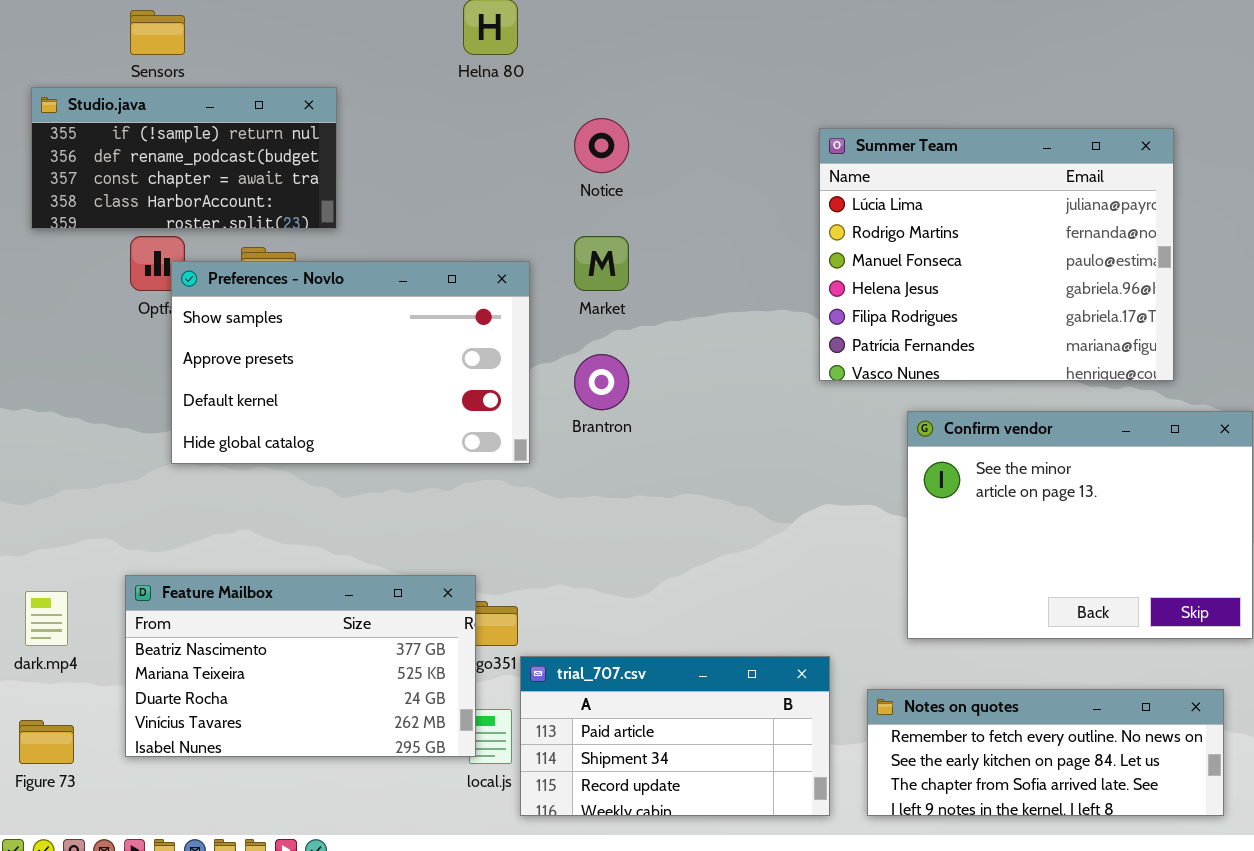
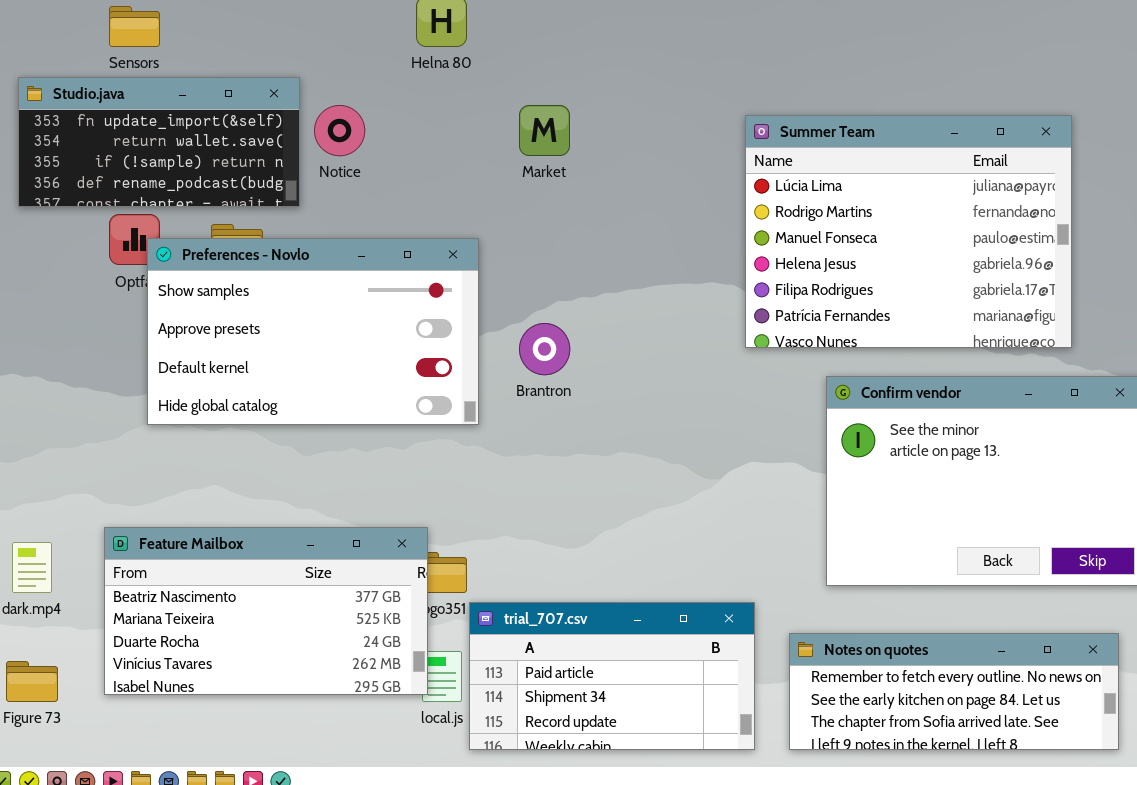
Studio.java: [31,87,337,229] -> [18,77,300,207], scrolled up 2 rows
Notice: [574,118,629,173] -> [314,105,365,156], moved
Market: [574,236,629,291] -> [519,105,570,156], moved

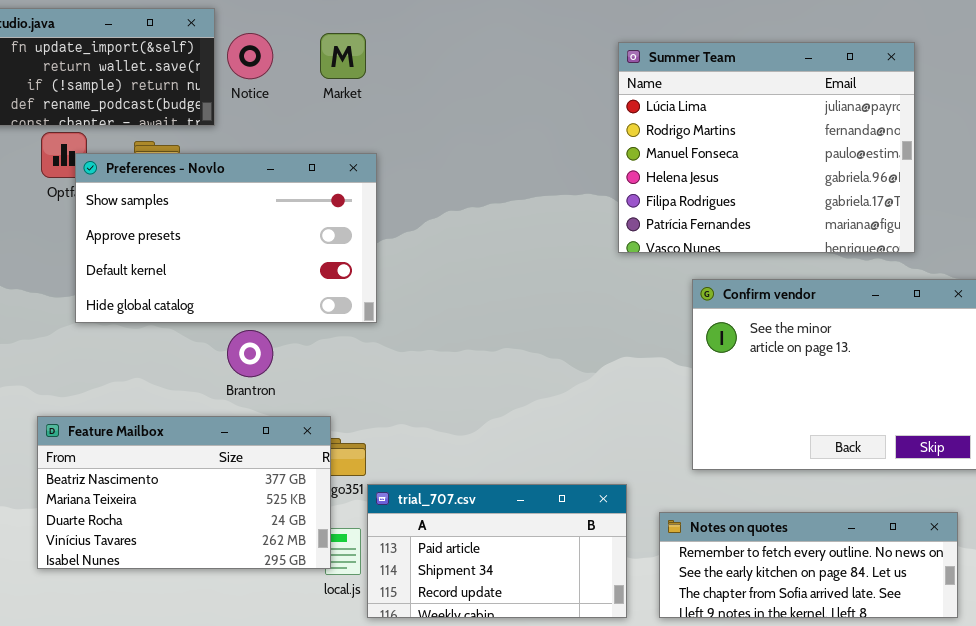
Market: [519,105,570,156] -> [320,33,366,79], moved
Brantron: [519,323,570,375] -> [227,330,273,377], moved

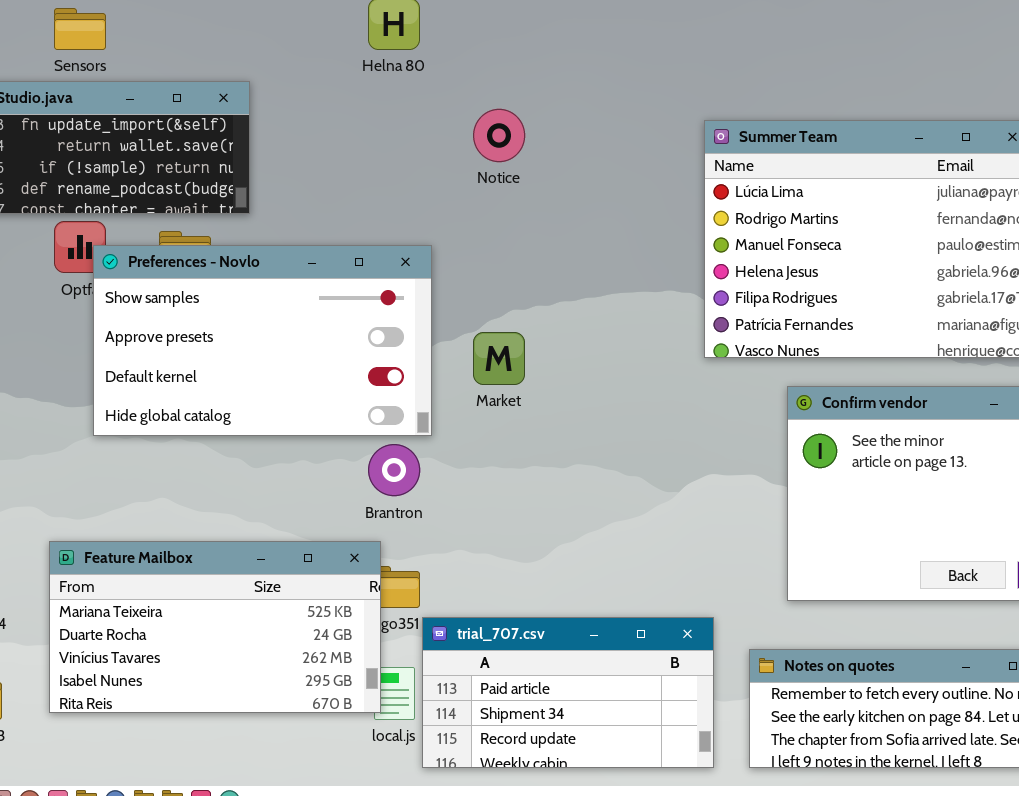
Notice: [227,33,273,79] -> [473,109,525,162], moved
Market: [320,33,366,79] -> [473,332,525,385], moved
Brantron: [227,330,273,377] -> [368,444,420,496], moved
Feature Mailbox: [37,416,331,569] -> [49,541,381,713], scrolled down 1 row

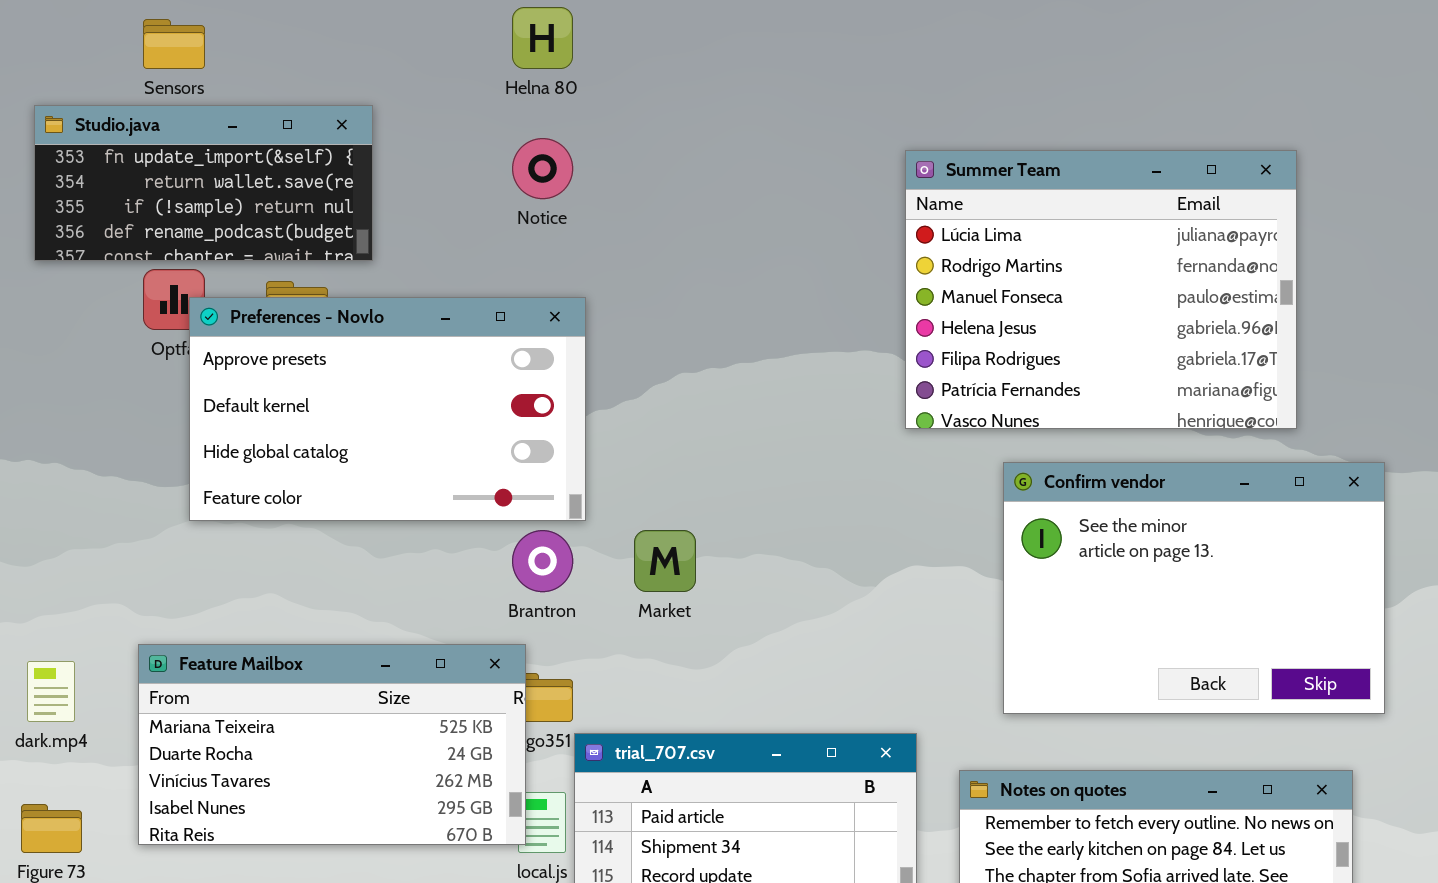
Notice: [473,109,525,162] -> [512,138,573,199], moved
Preferences - Novlo: [93,245,432,436] -> [189,297,586,521], scrolled down 1 row
Market: [473,332,525,385] -> [634,530,696,592], moved

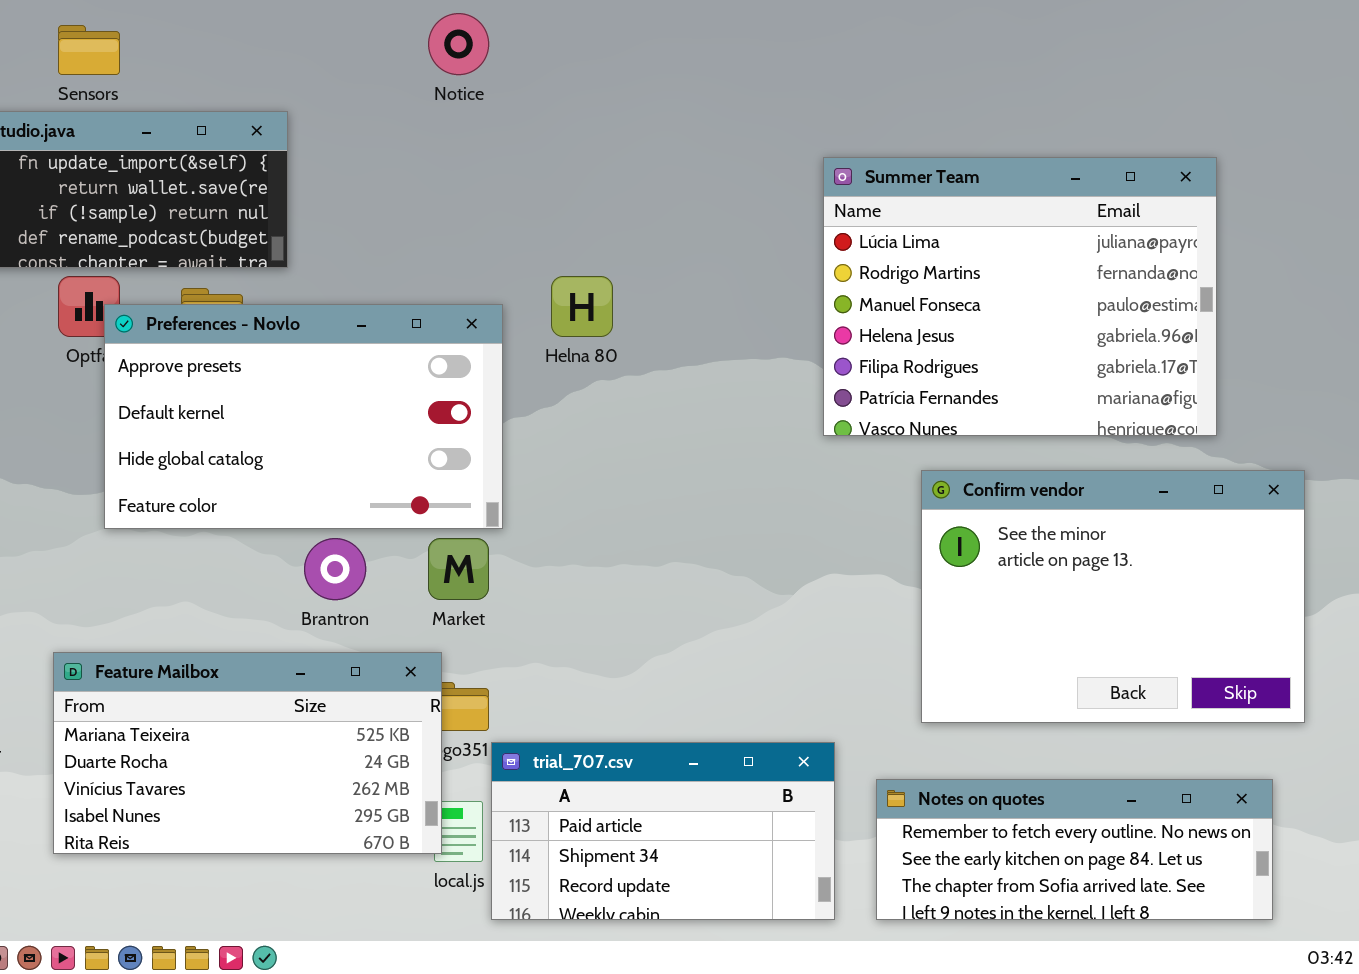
Helna 80: [512,7,573,69] -> [551,276,613,337], moved
Notice: [512,138,573,199] -> [428,13,489,75], moved
Brantron: [512,530,573,592] -> [304,538,366,600], moved
Market: [634,530,696,592] -> [428,538,489,600], moved

